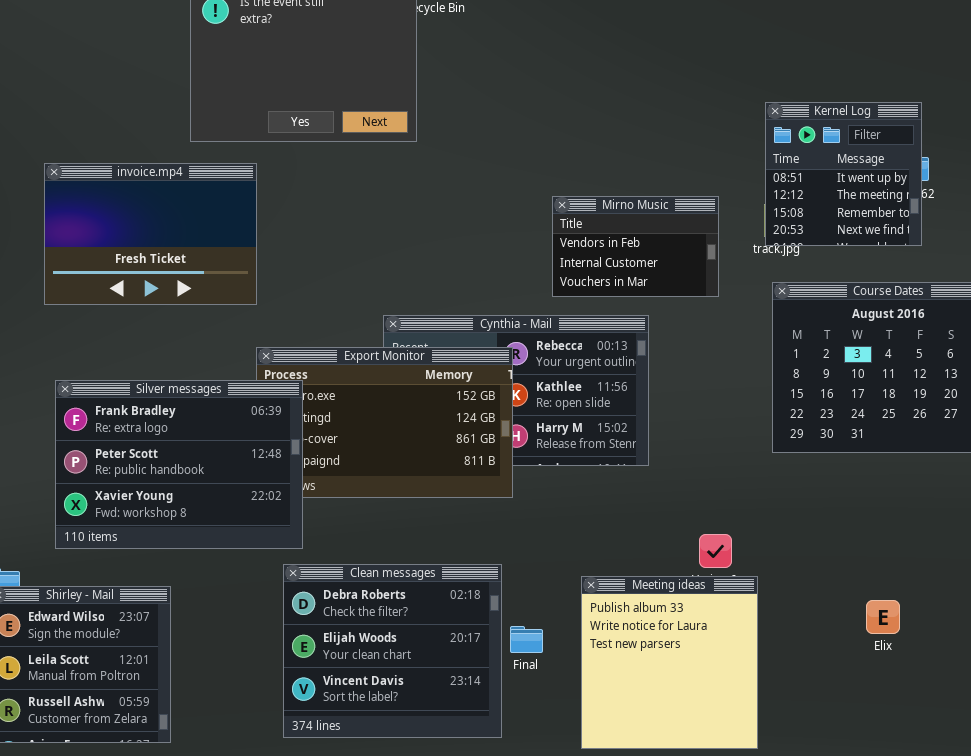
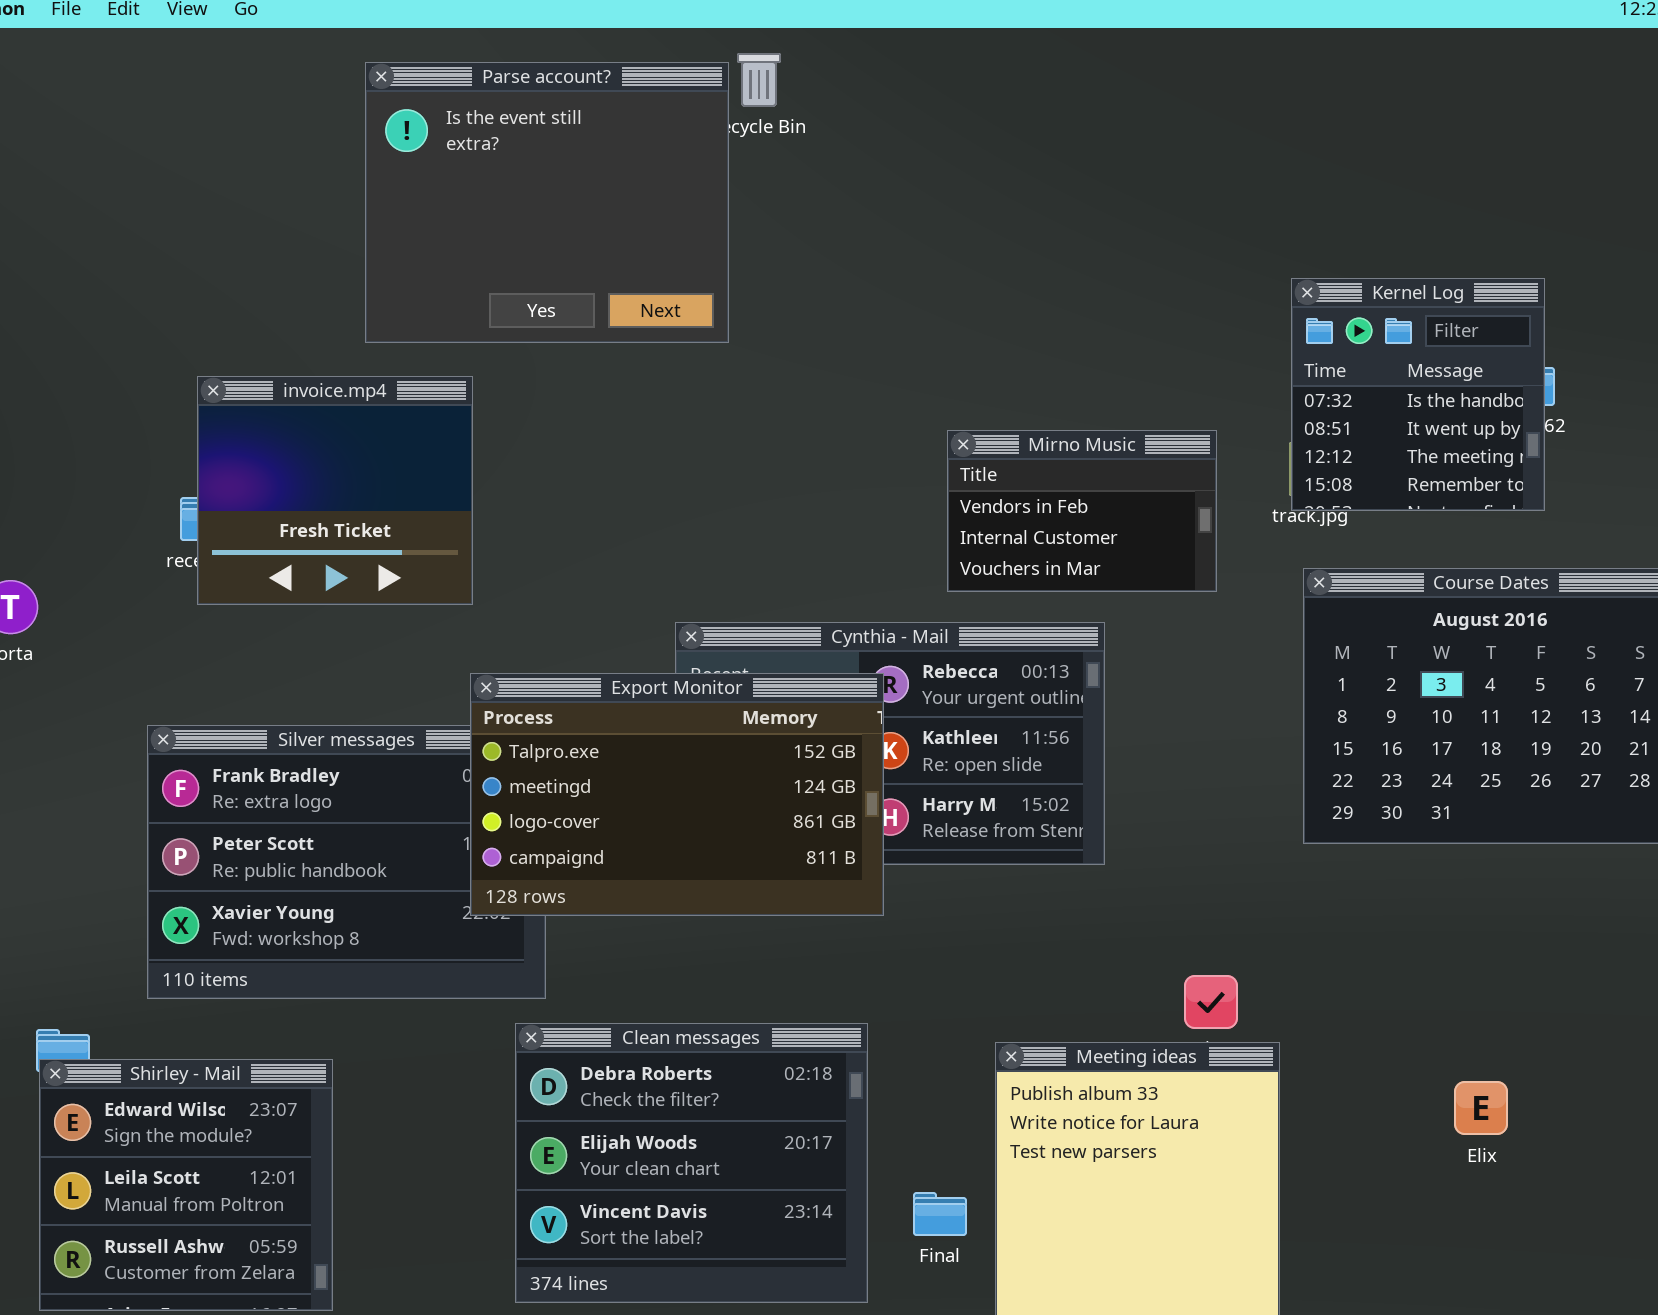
Kernel Log: [765,102,922,246] -> [1291,278,1545,511], scrolled up 1 row
invoice.mp4: [44,163,257,305] -> [197,376,473,605], resized
Export Monitor: [256,347,513,498] -> [470,673,884,916], raised
Final: [510,626,543,653] -> [913,1192,967,1236], moved

